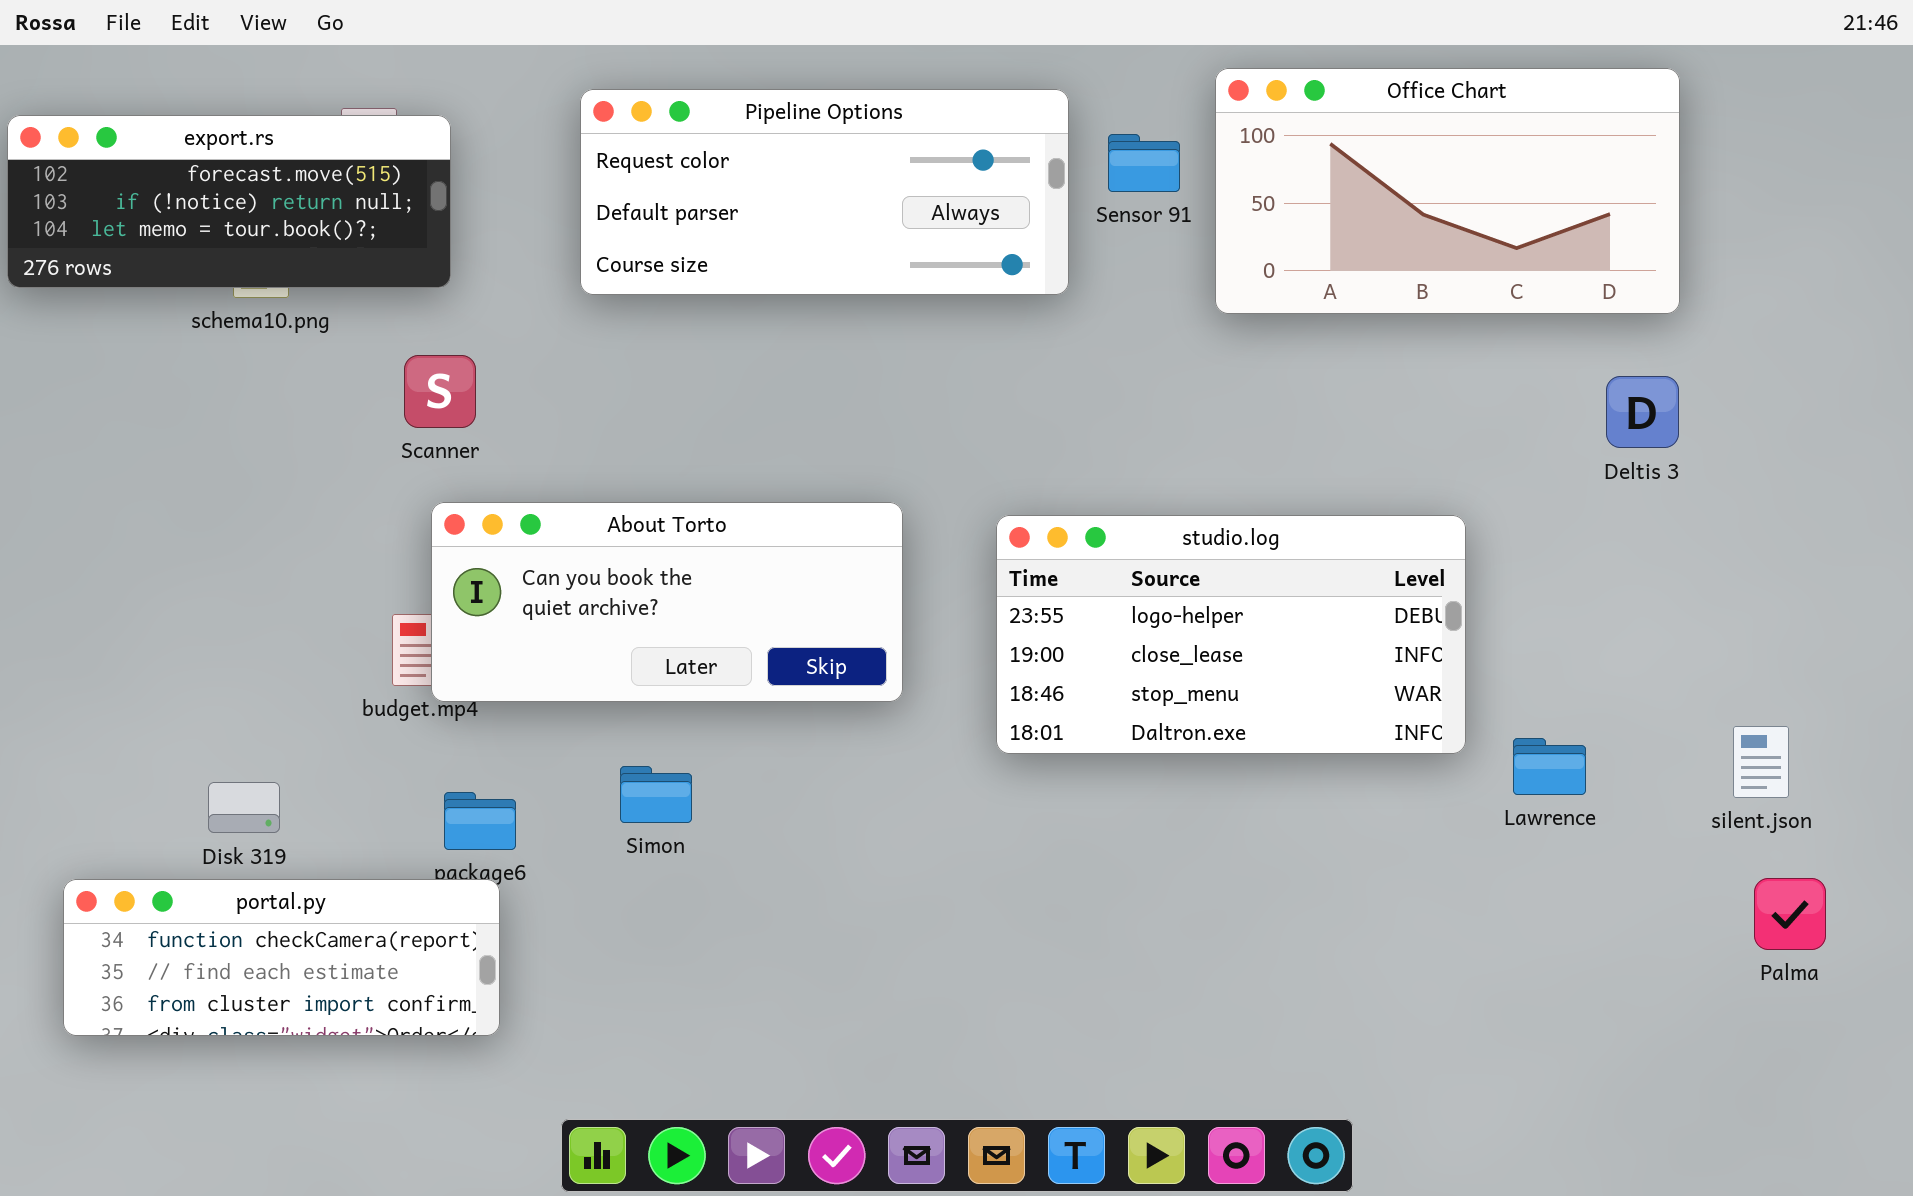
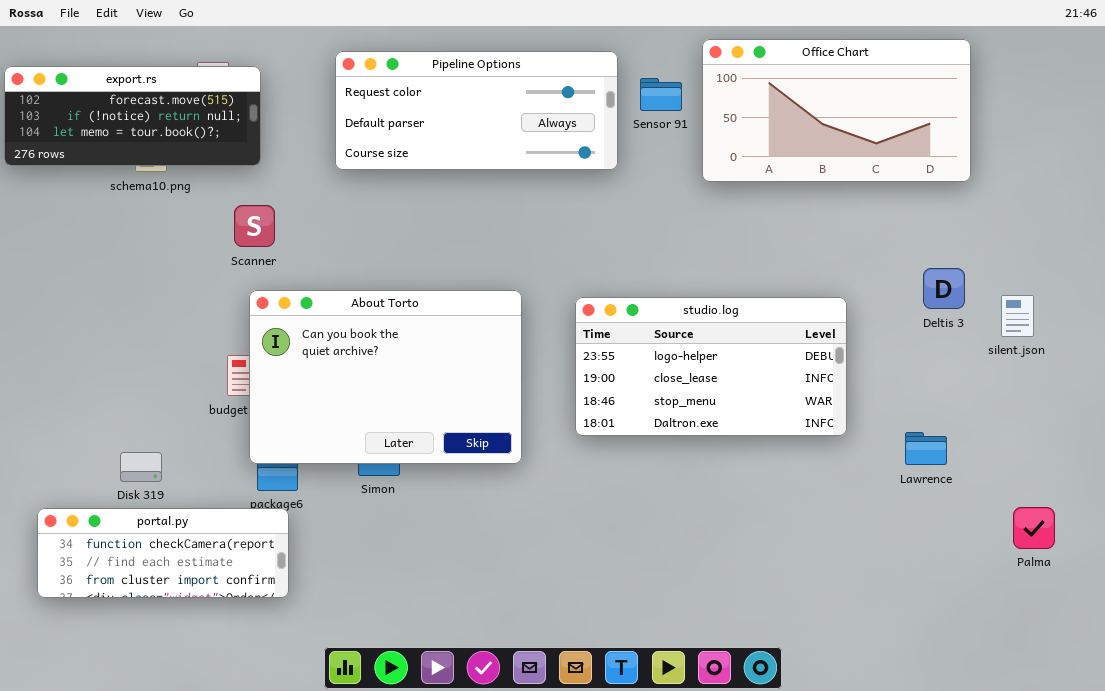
Deltis 3: [1606,376,1679,448] -> [923,268,965,309], moved
About Torto: [431,502,903,702] -> [249,290,522,464], resized
silent.json: [1733,726,1789,798] -> [1001,295,1034,337], moved
Lawrence: [1513,738,1586,795] -> [905,432,947,465], moved

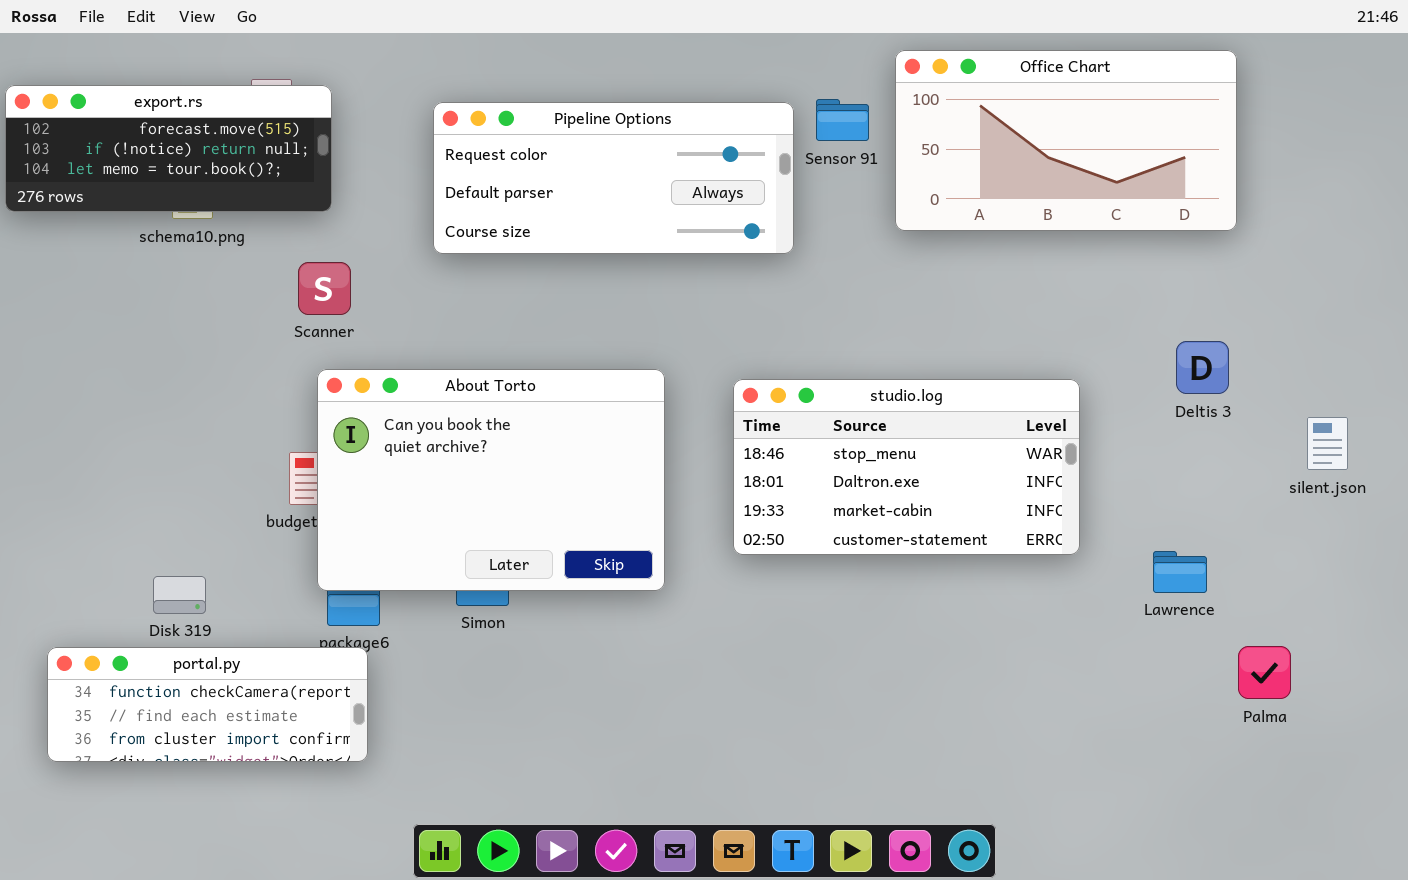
Pipeline Options: [335,51,618,170] -> [433,102,794,254], moved
silent.json: [1001,295,1034,337] -> [1307,417,1348,470], moved
studio.log: [575,297,847,436] -> [733,379,1080,555], scrolled down 2 rows
Palma: [1013,507,1055,549] -> [1238,646,1291,699], moved

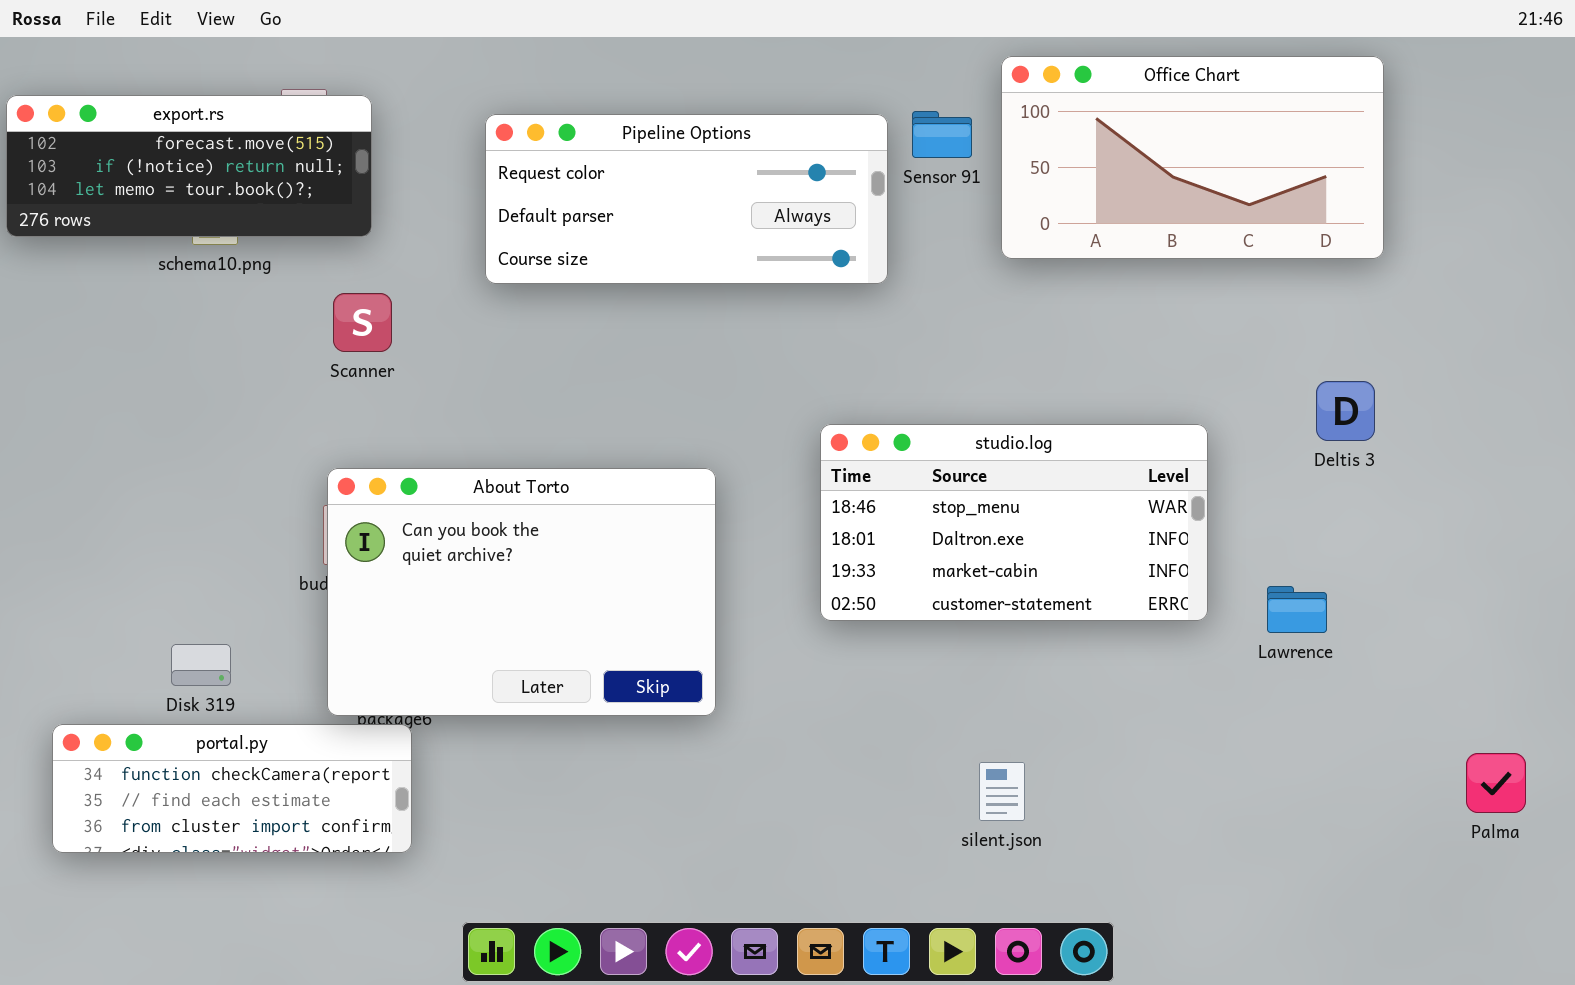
About Torto: [317,369,665,591] -> [327,468,716,716], moved
silent.json: [1307,417,1348,470] -> [979,762,1025,821], moved
Lawrence: [1153,551,1207,593] -> [1267,586,1327,633], moved
Palma: [1238,646,1291,699] -> [1466,753,1526,813], moved

